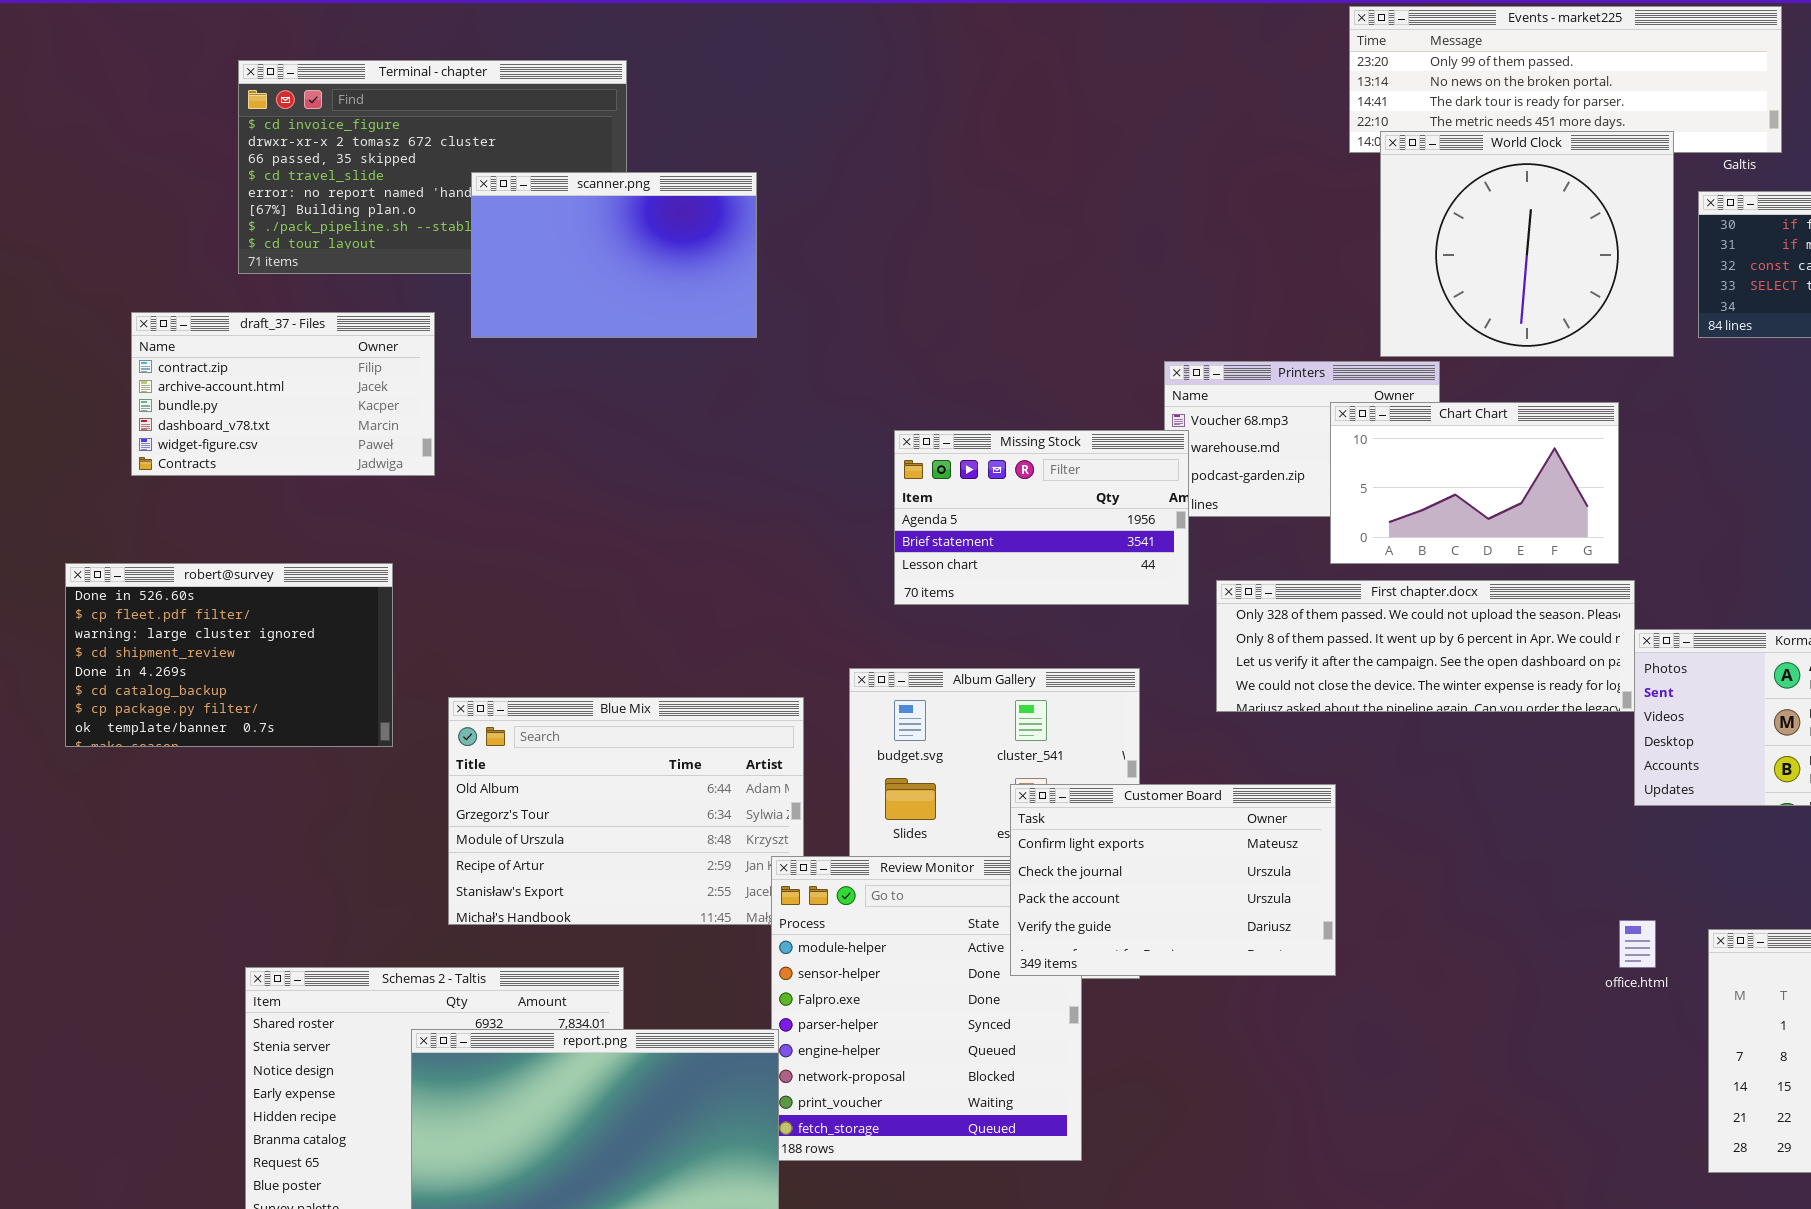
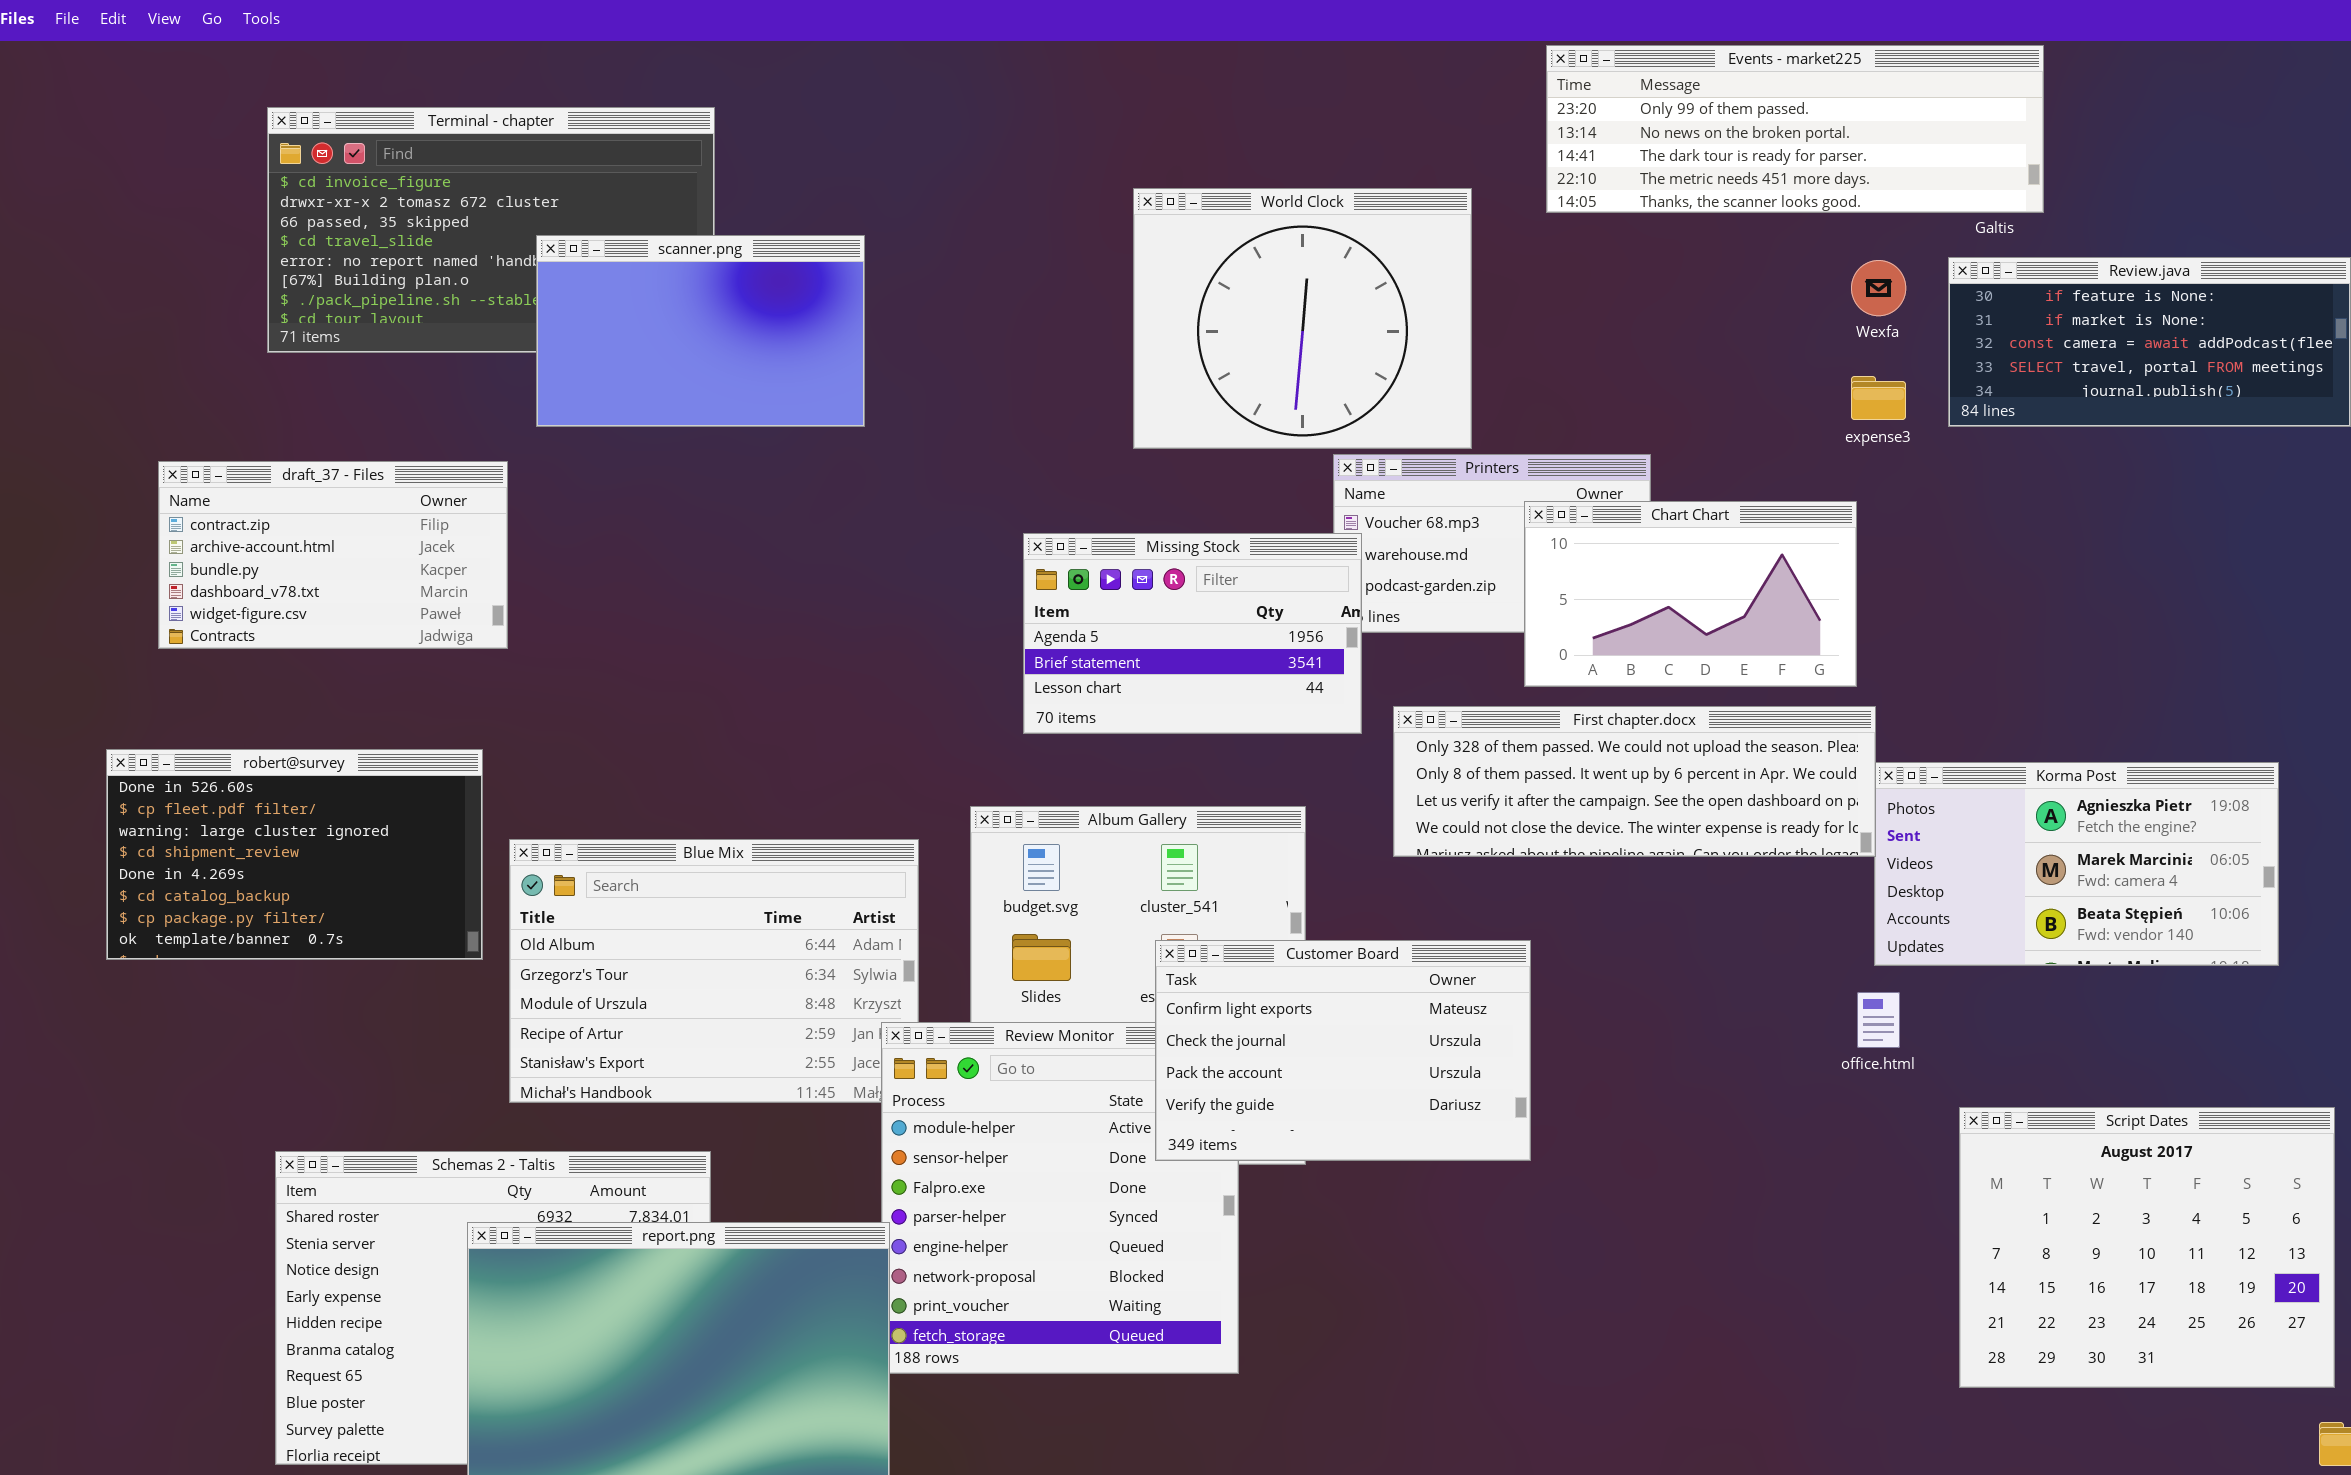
World Clock: [1380,131,1674,357] -> [1133,188,1472,449], moved
draft_37 - Files: [131,312,435,476] -> [158,461,508,649], moved
robert@survey: [65,563,393,747] -> [106,749,483,960], moved
office.html: [1619,920,1656,968] -> [1857,992,1900,1048], moved

